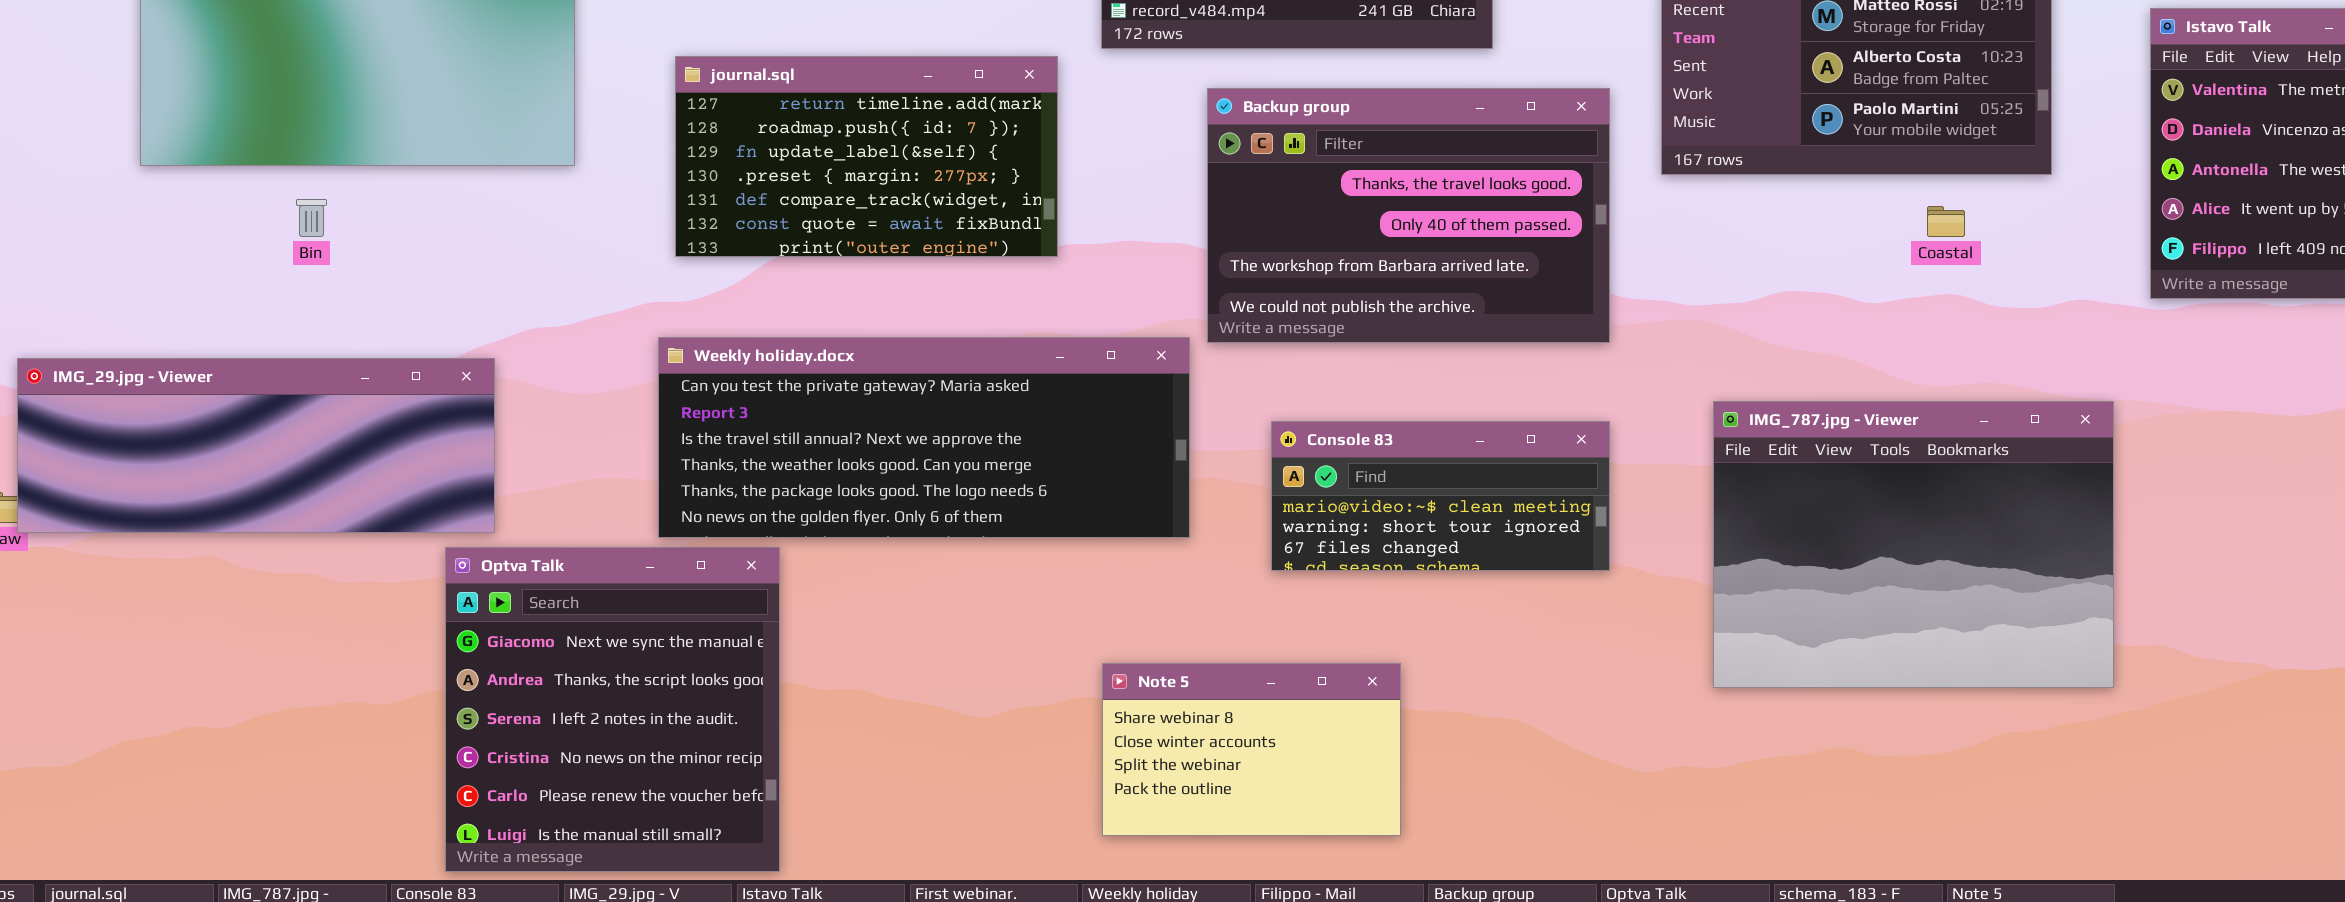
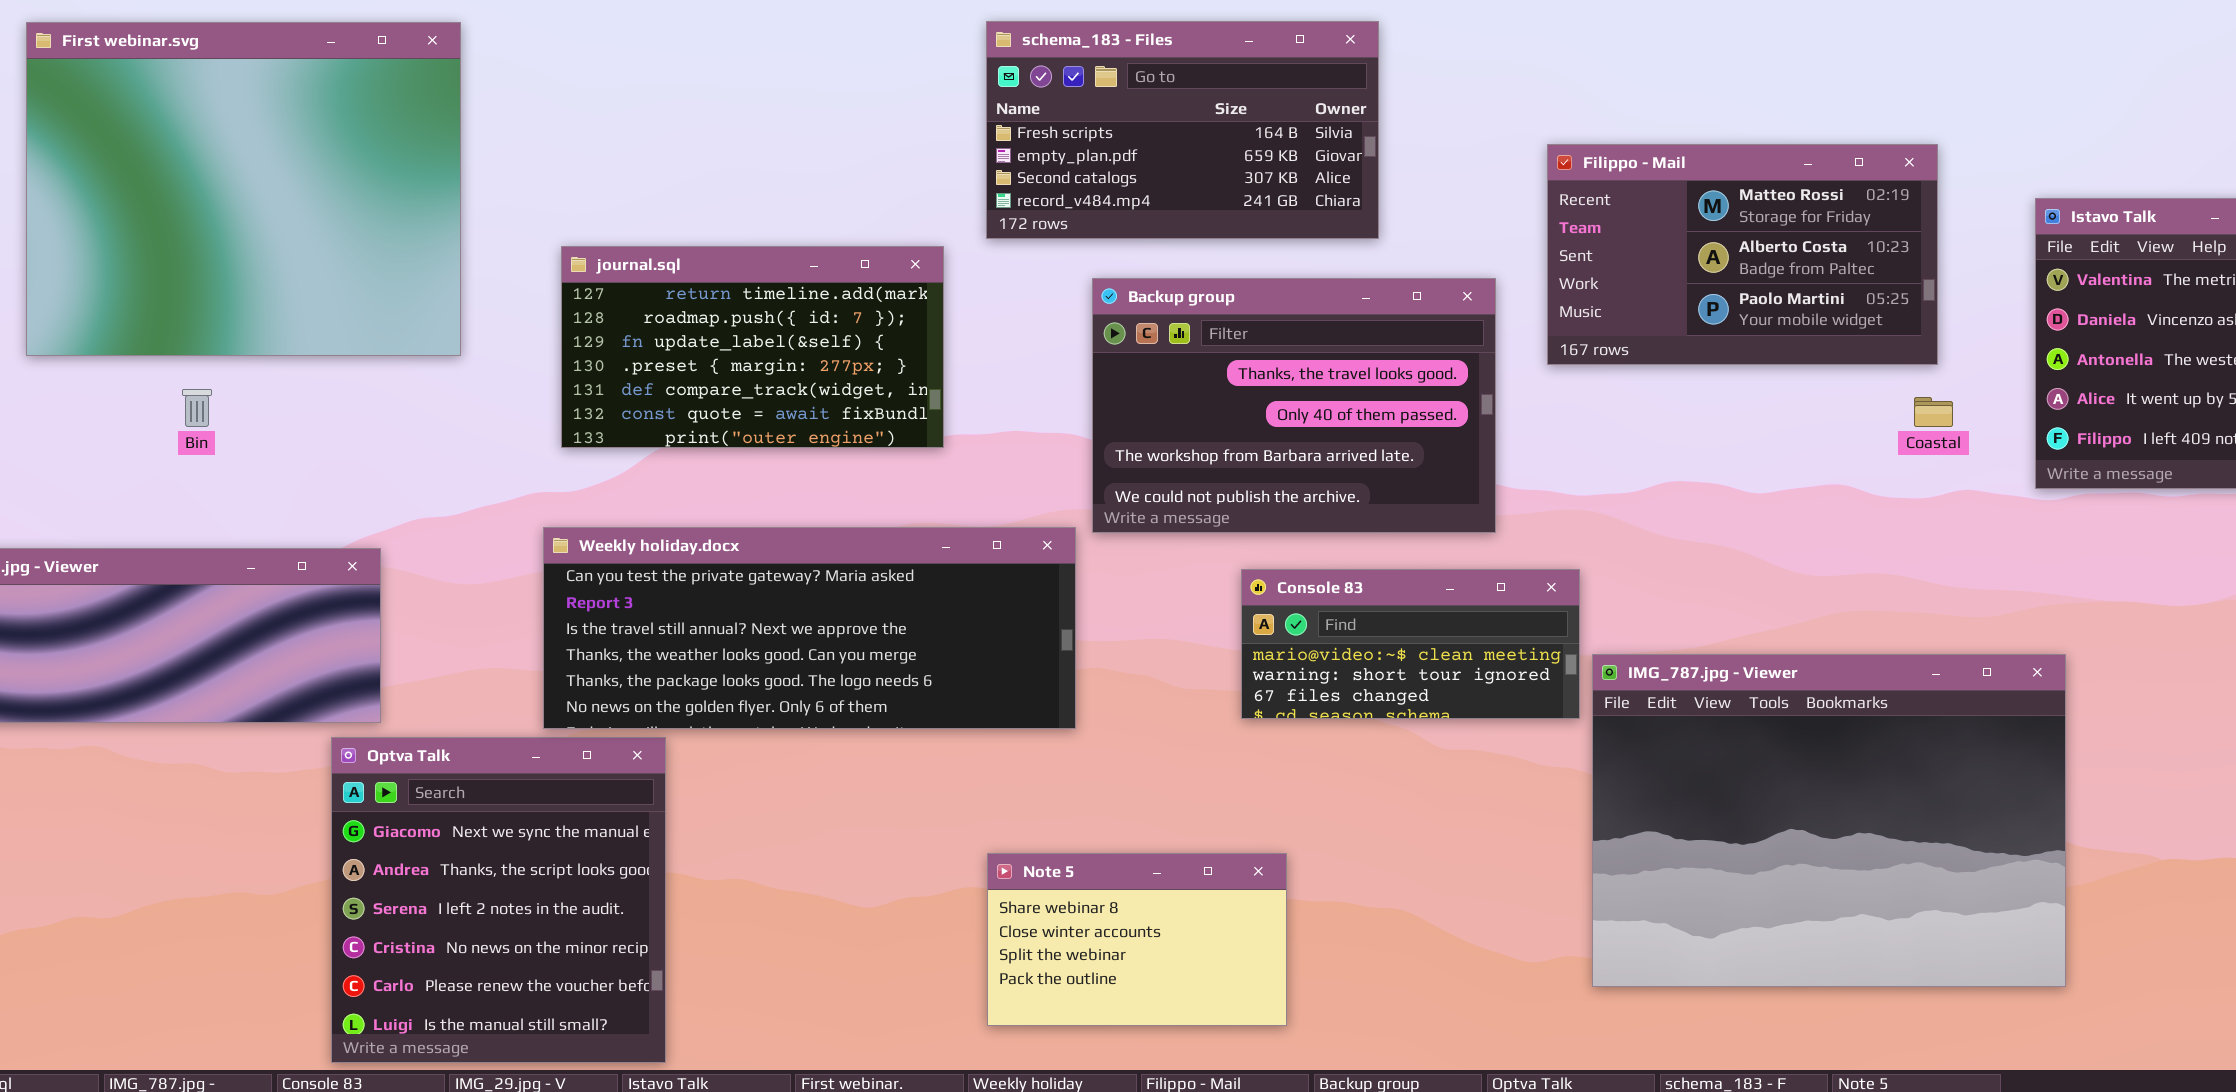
Coastal: [1927,206,1965,237] -> [1914,397,1953,427], moved
IMG_787.jpg - Viewer: [1713,401,2114,688] -> [1592,654,2066,987], moved, resized
Console 83: [1271,421,1610,571] -> [1241,569,1580,719], moved

